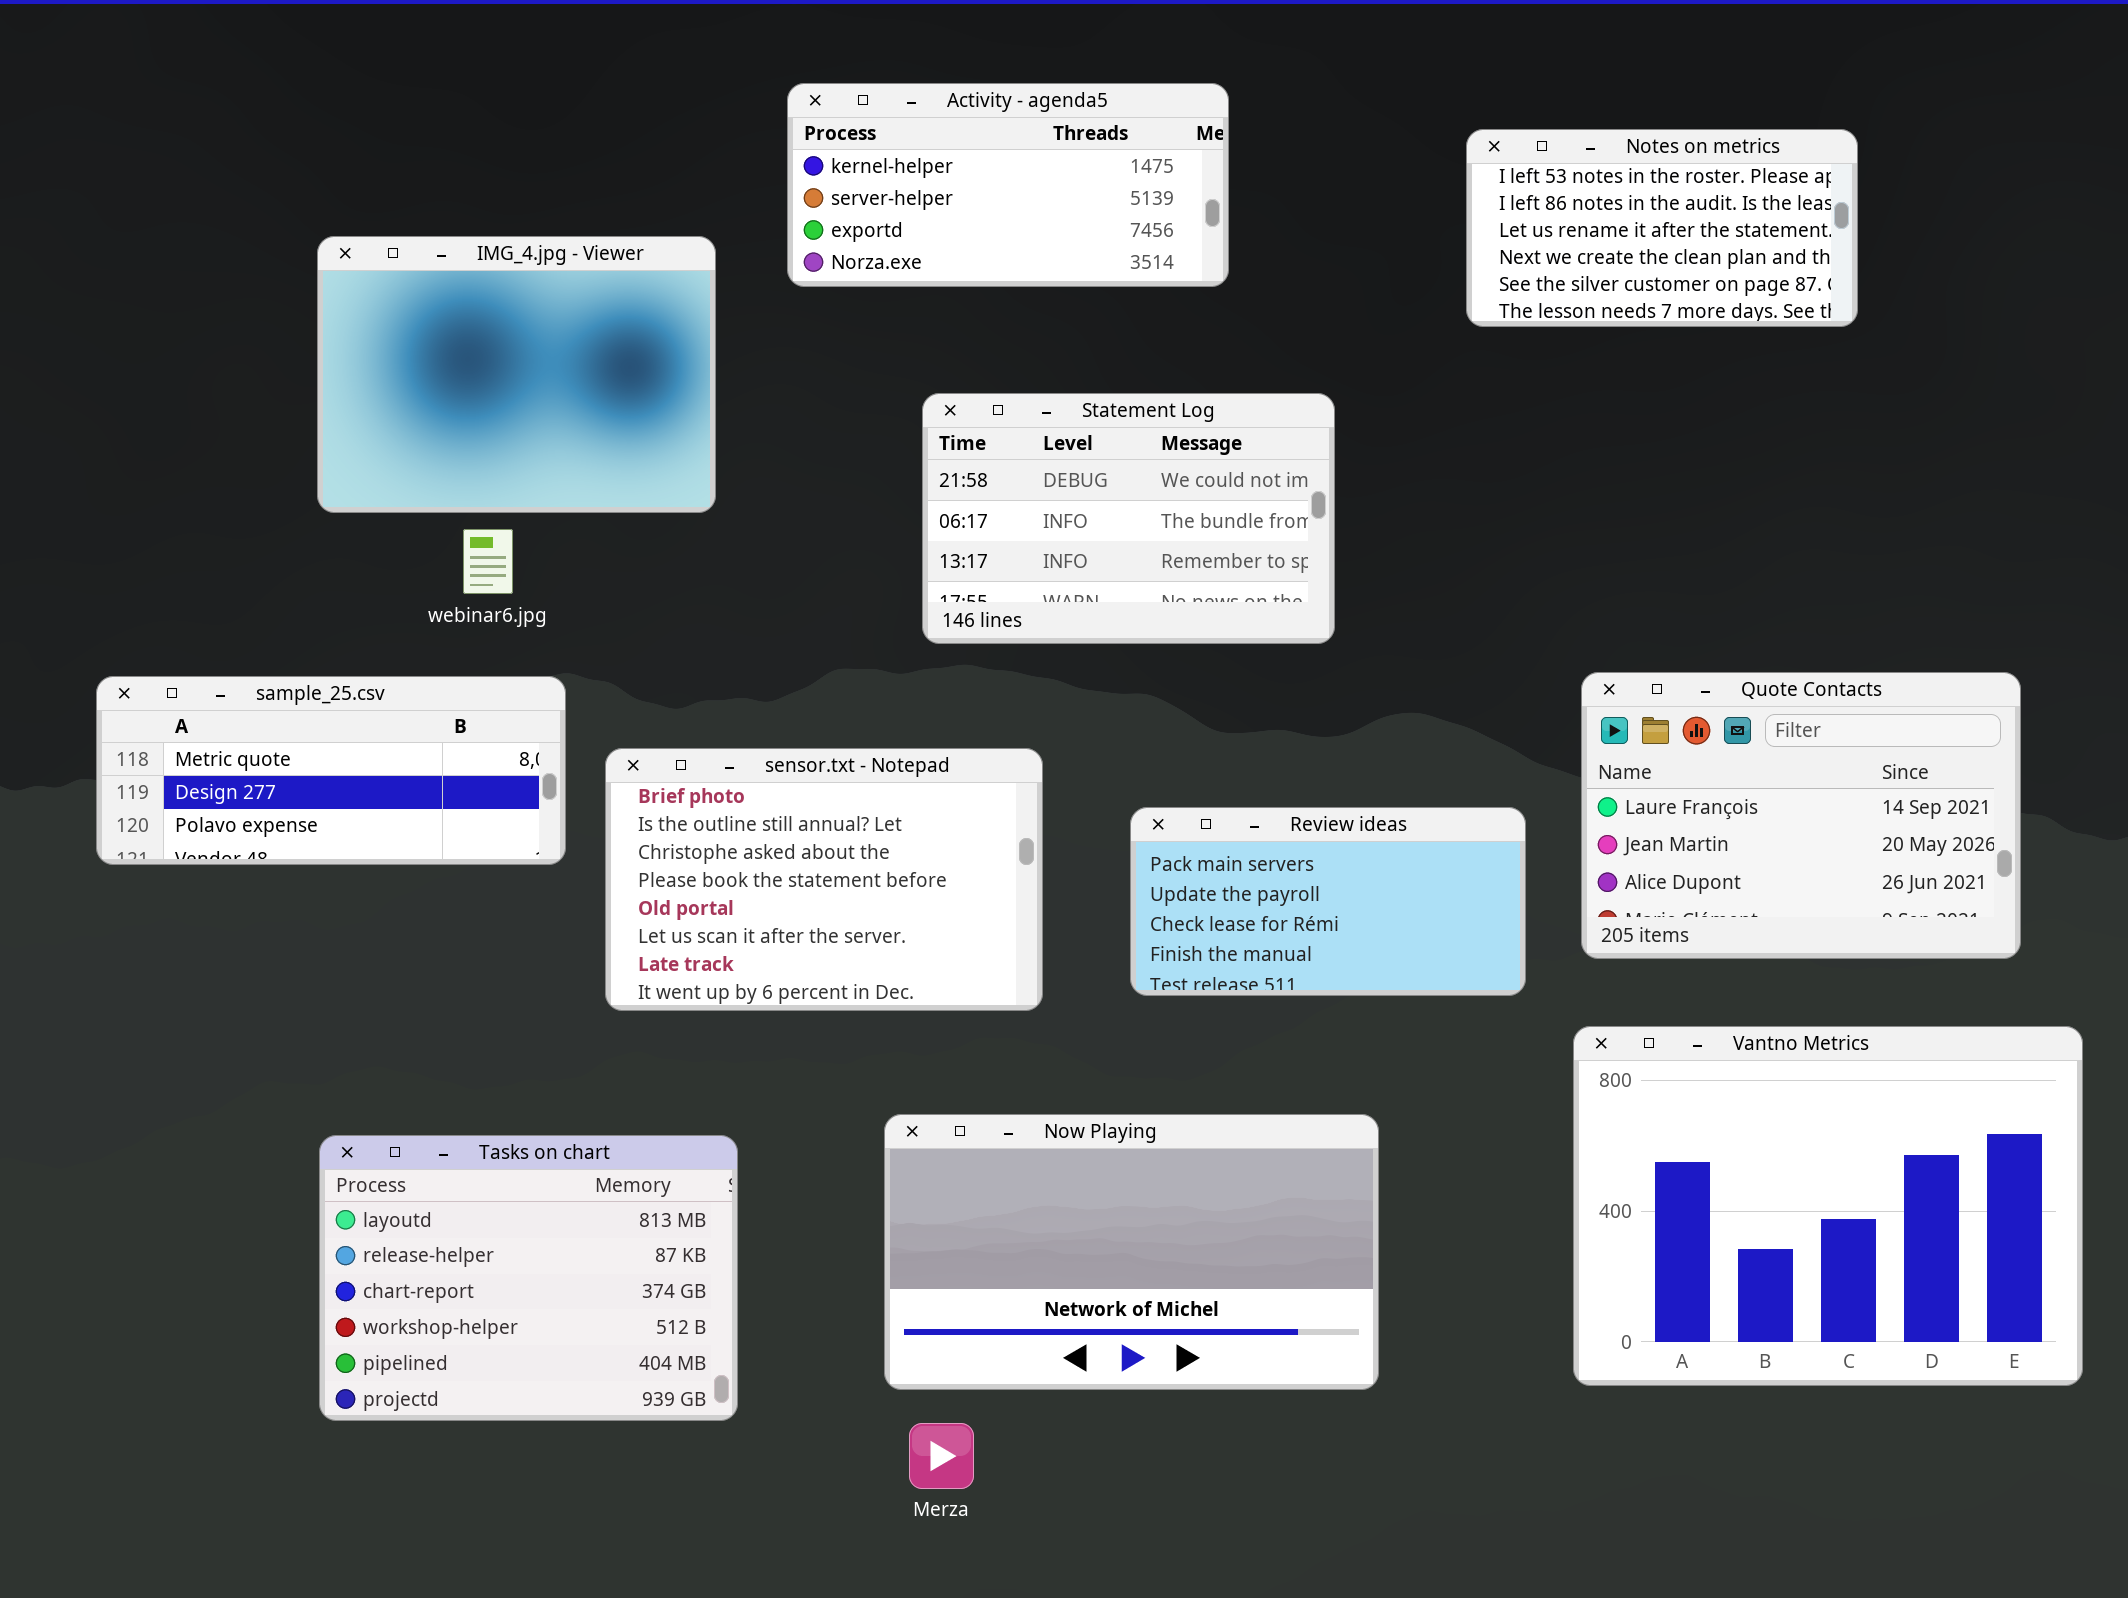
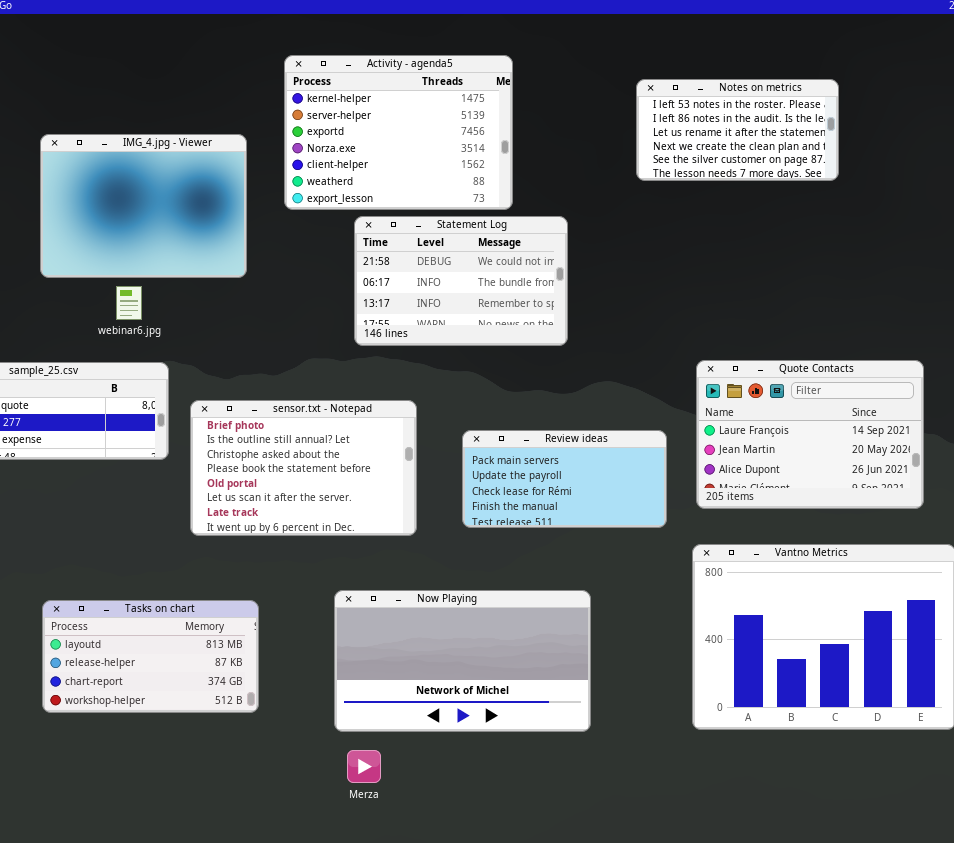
Activity - agenda5: [787,83,1229,287] -> [284,55,513,210], resized
Tasks on chart: [319,1135,738,1421] -> [42,600,259,713], resized

